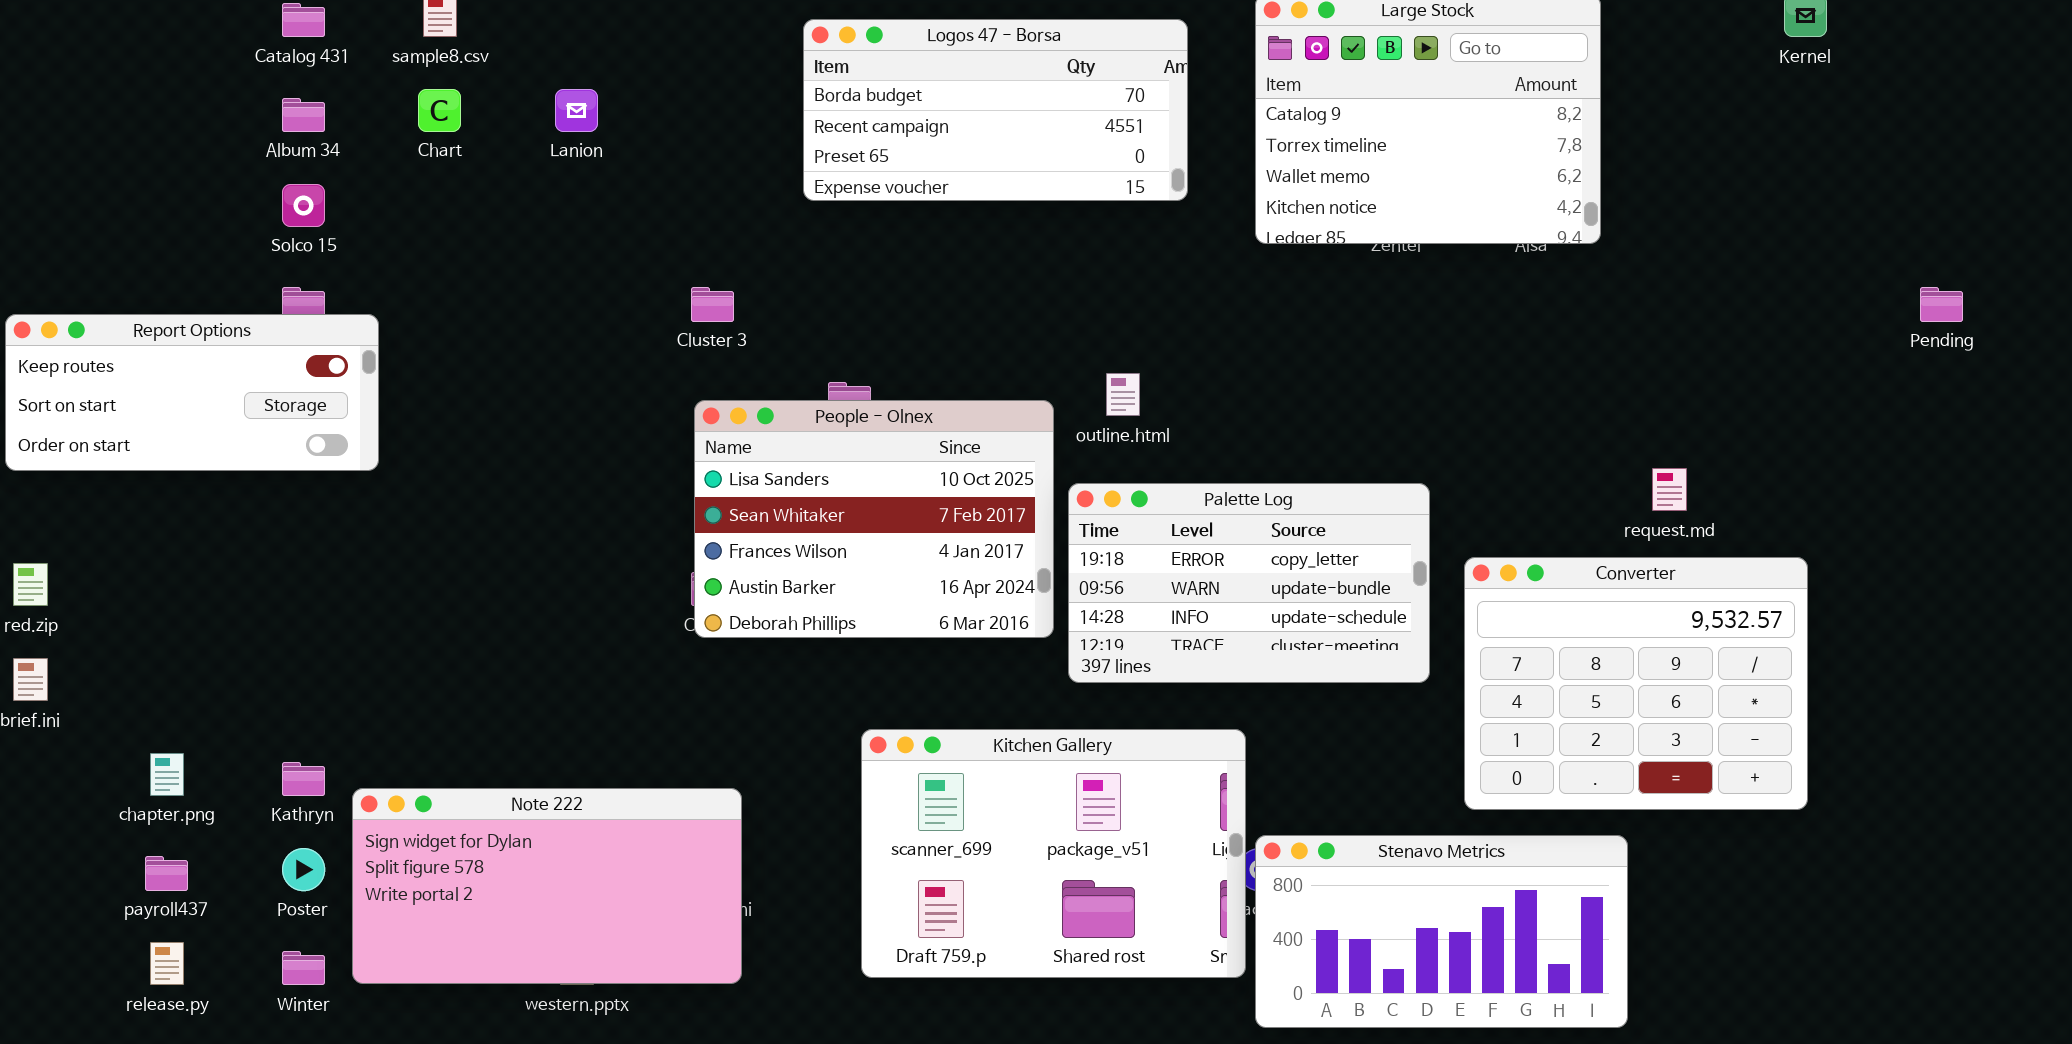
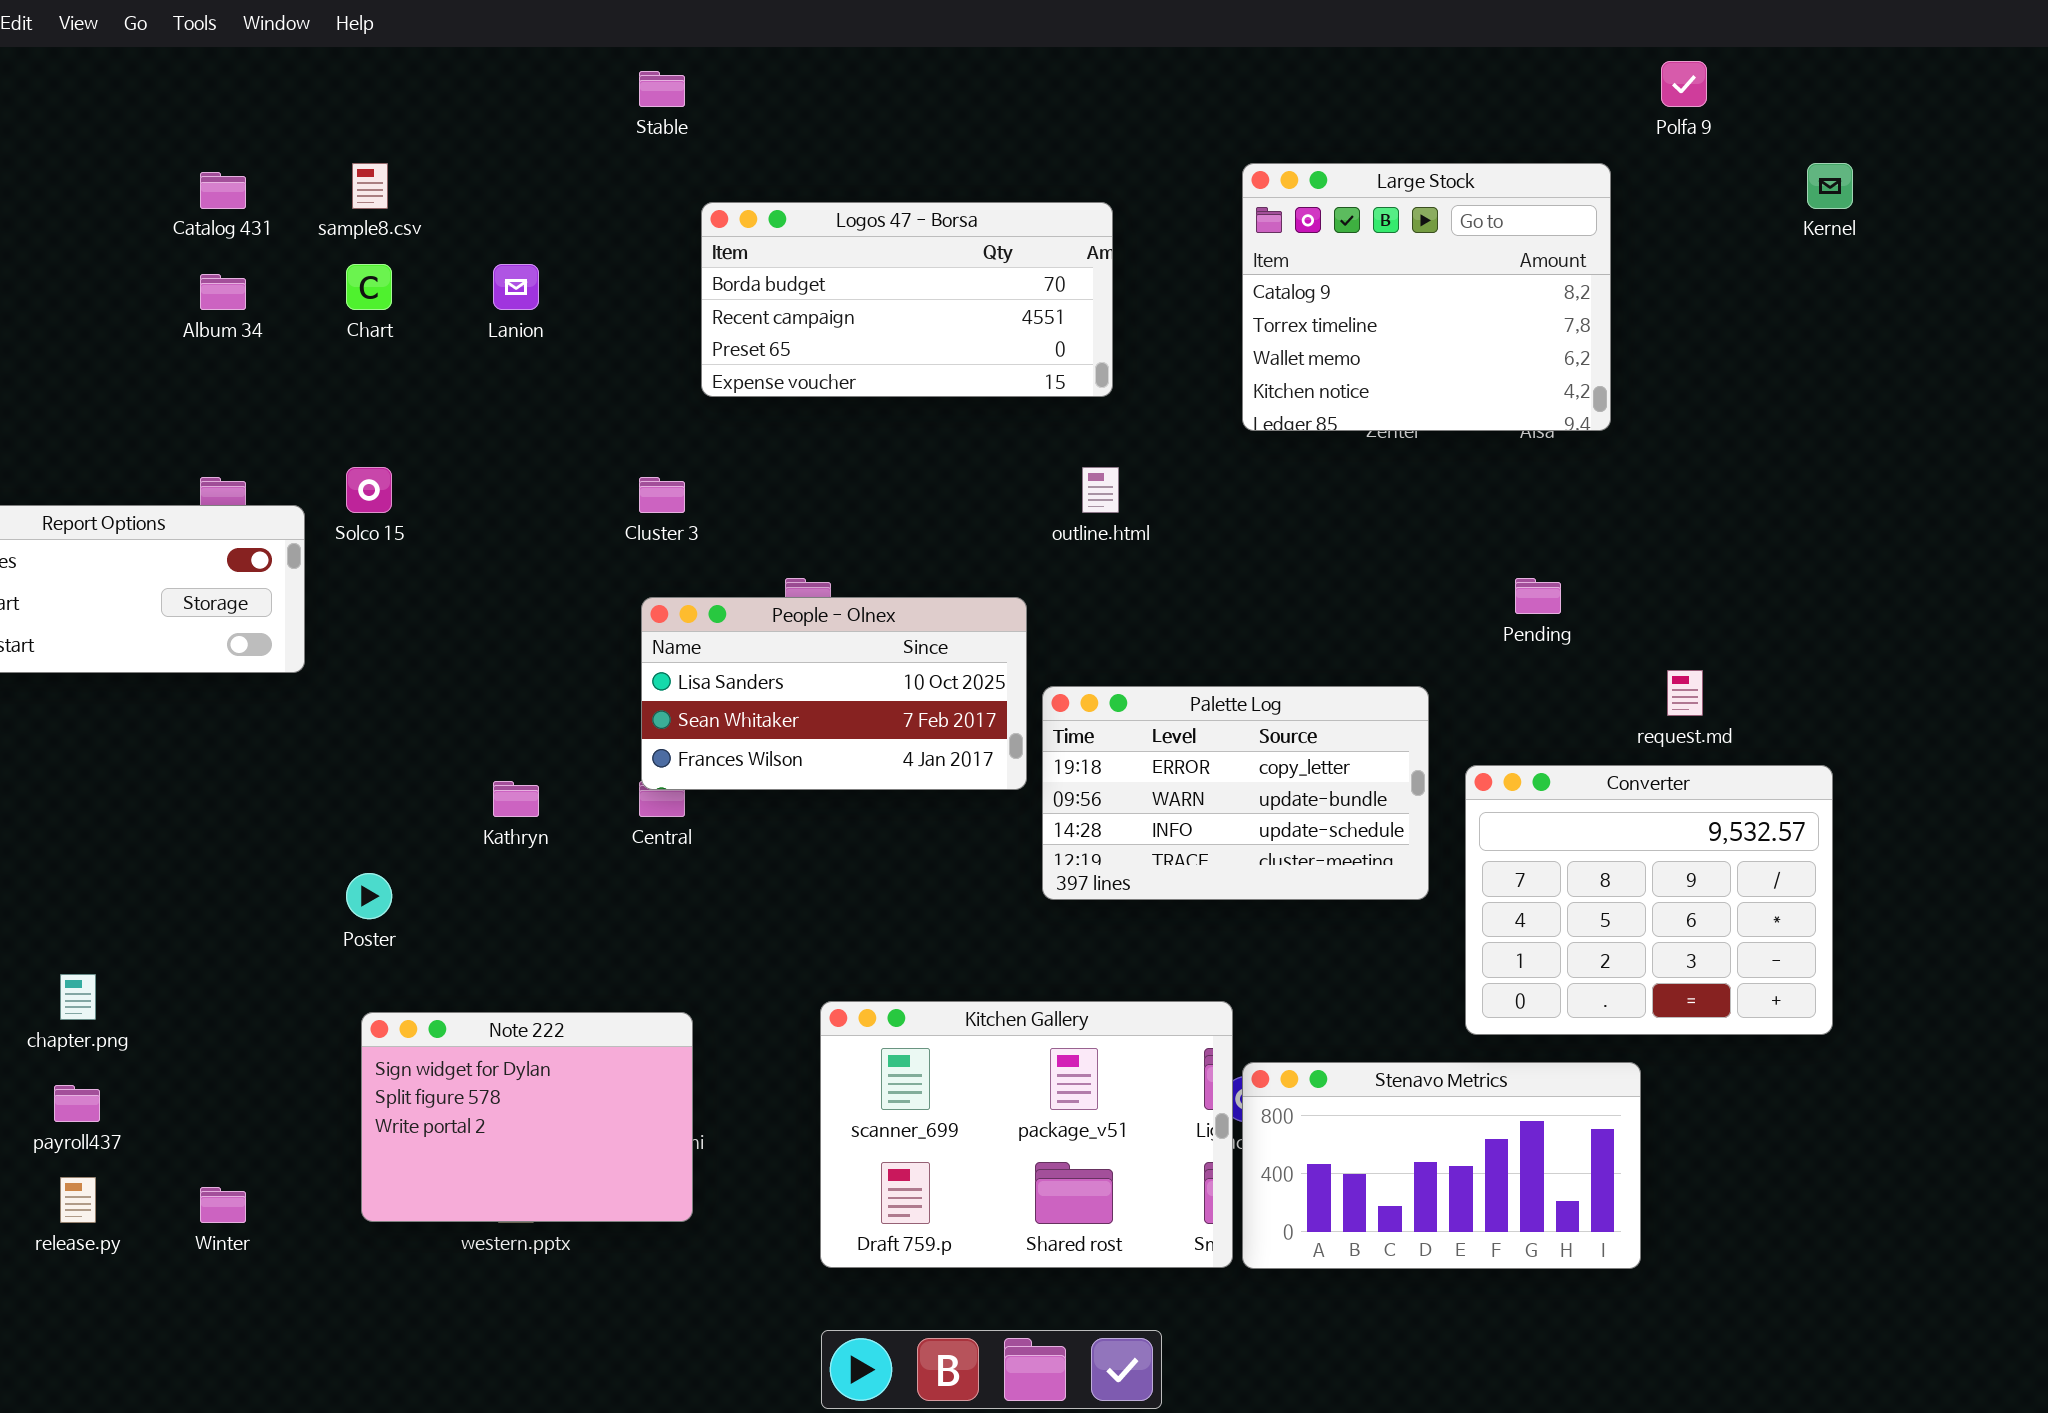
Logos 47 - Borsa: [803,19,1188,201] -> [701,202,1113,397], moved
Solco 15: [282,184,325,227] -> [346,467,392,513], moved
Pending: [1920,287,1963,322] -> [1515,578,1561,614], moved
outline.html: [1106,373,1140,416] -> [1082,467,1119,513], moved
People - Olnex: [694,400,1054,638] -> [641,597,1027,790], resized
Kitchen Gallery: [861,729,1246,978] -> [820,1001,1233,1268], moved
Kathryn: [282,762,325,796] -> [493,781,539,817], moved
Note 222: [352,788,742,984] -> [361,1012,693,1222], resized
Poster: [282,848,325,891] -> [346,873,392,919], moved

